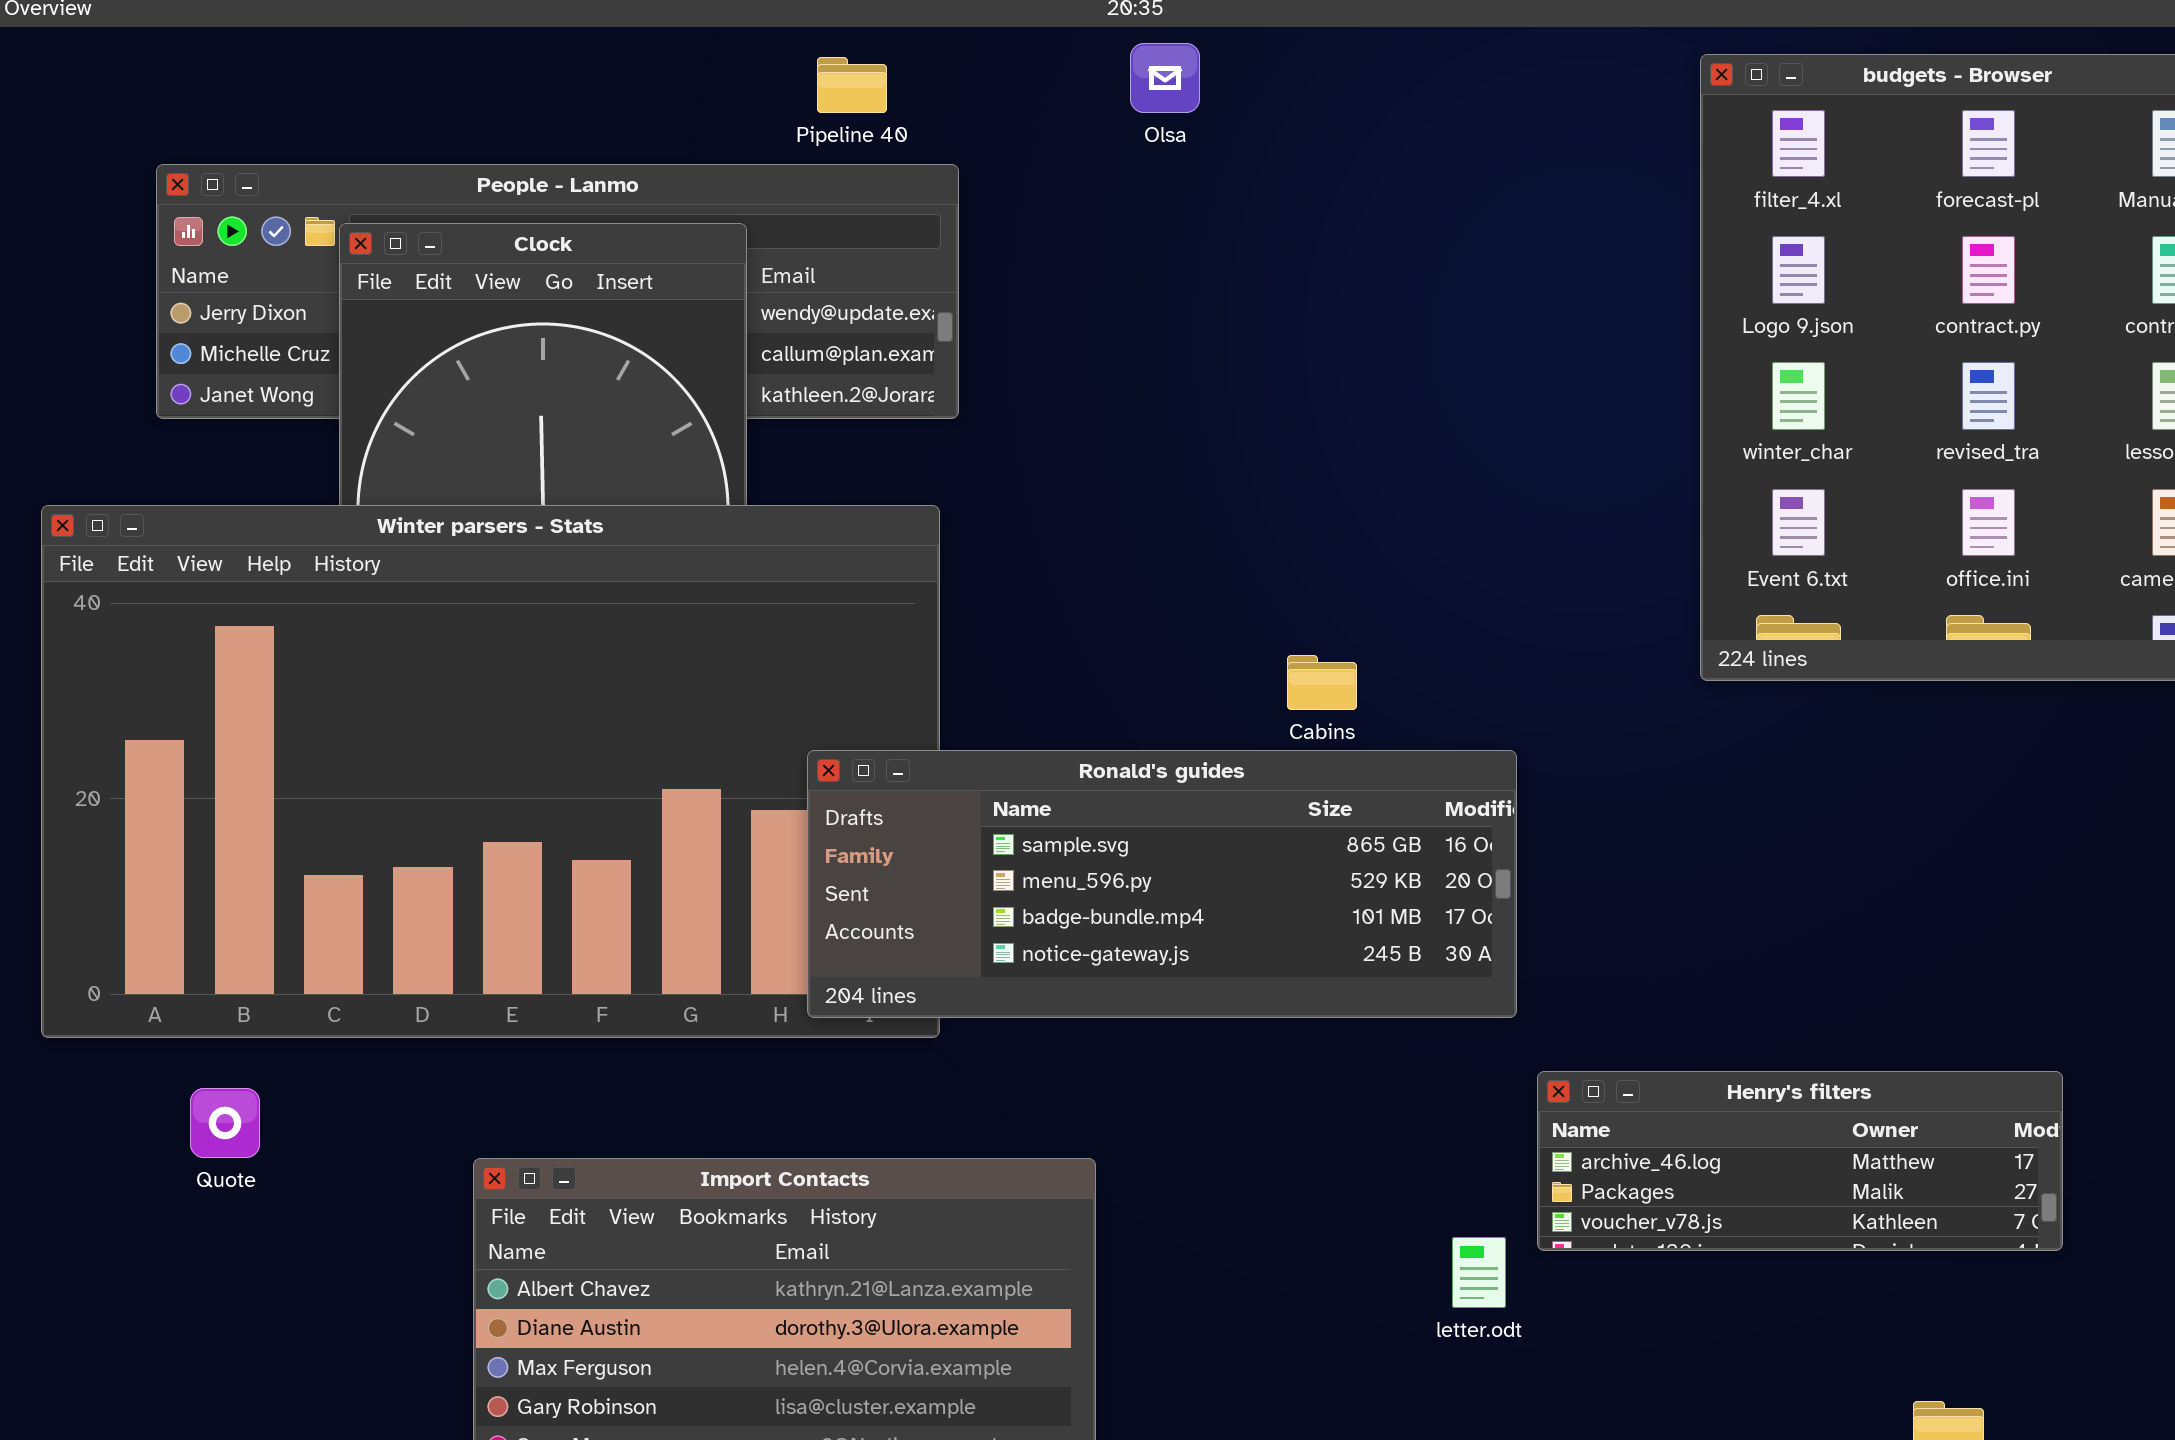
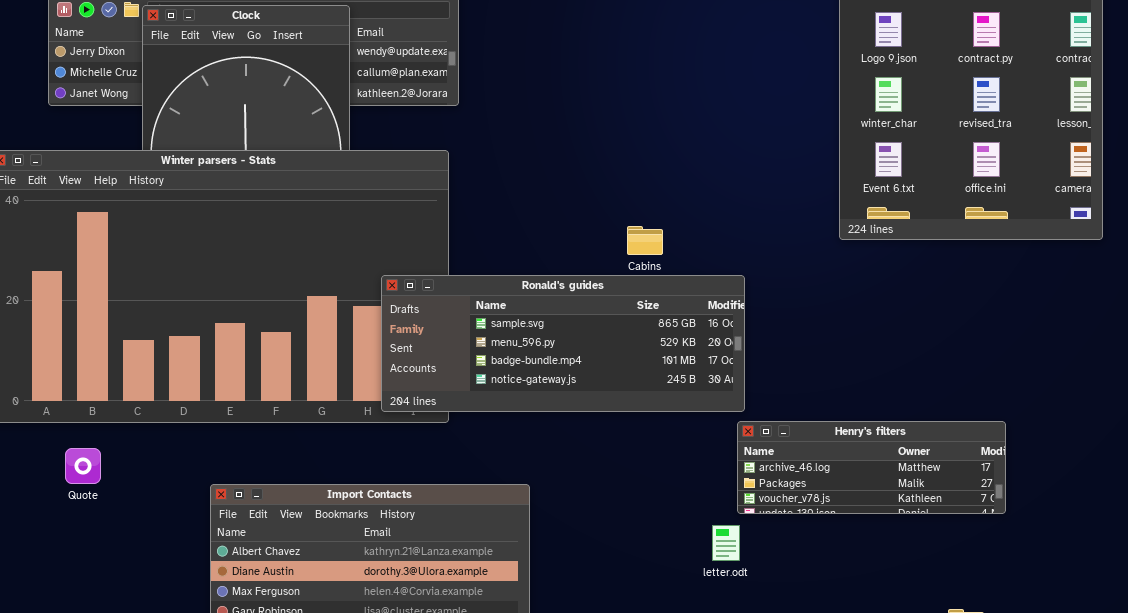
Henry's filters: [1537,1071,2063,1251] -> [737,421,1006,514], moved

